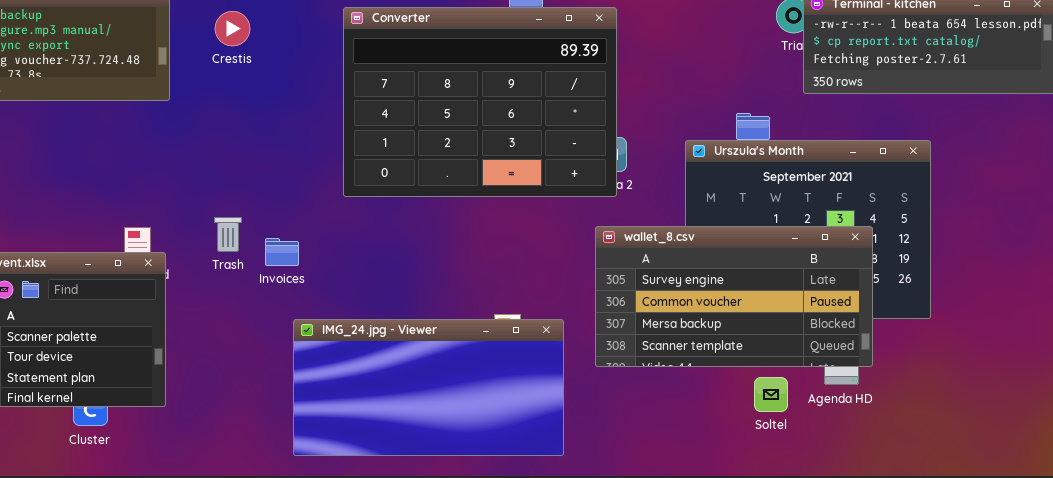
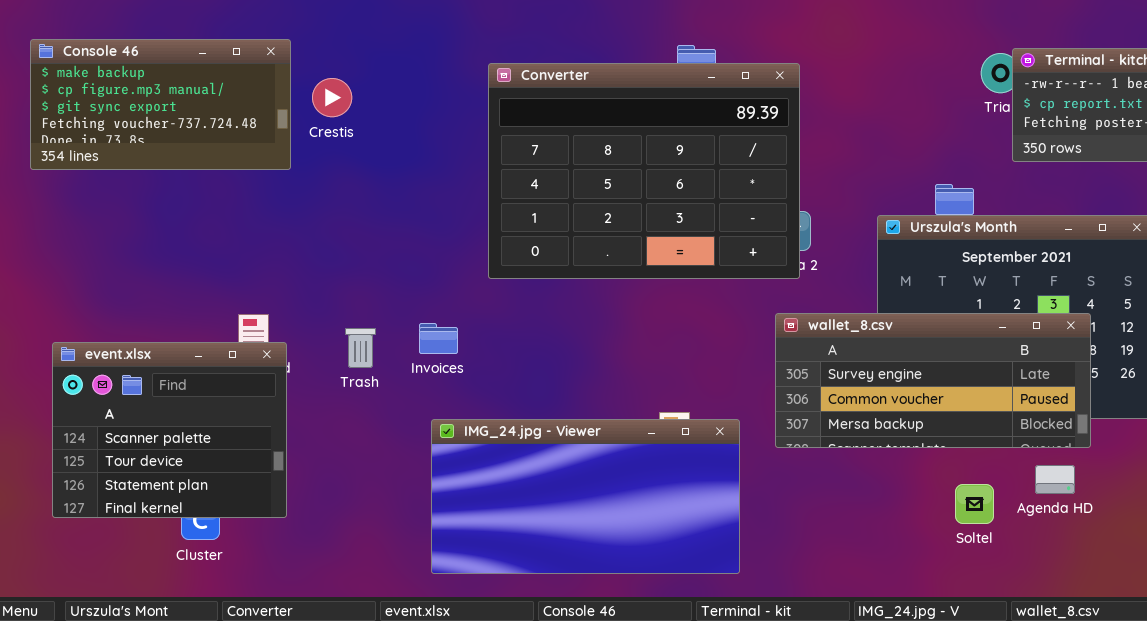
Crestis: [215,11,250,46] -> [312,78,352,117], moved
Trash: [214,217,242,252] -> [345,328,376,368], moved
wallet_8.csv: [595,226,873,367] -> [775,313,1091,448], resized
Invoices: [265,238,299,266] -> [419,323,458,354], moved

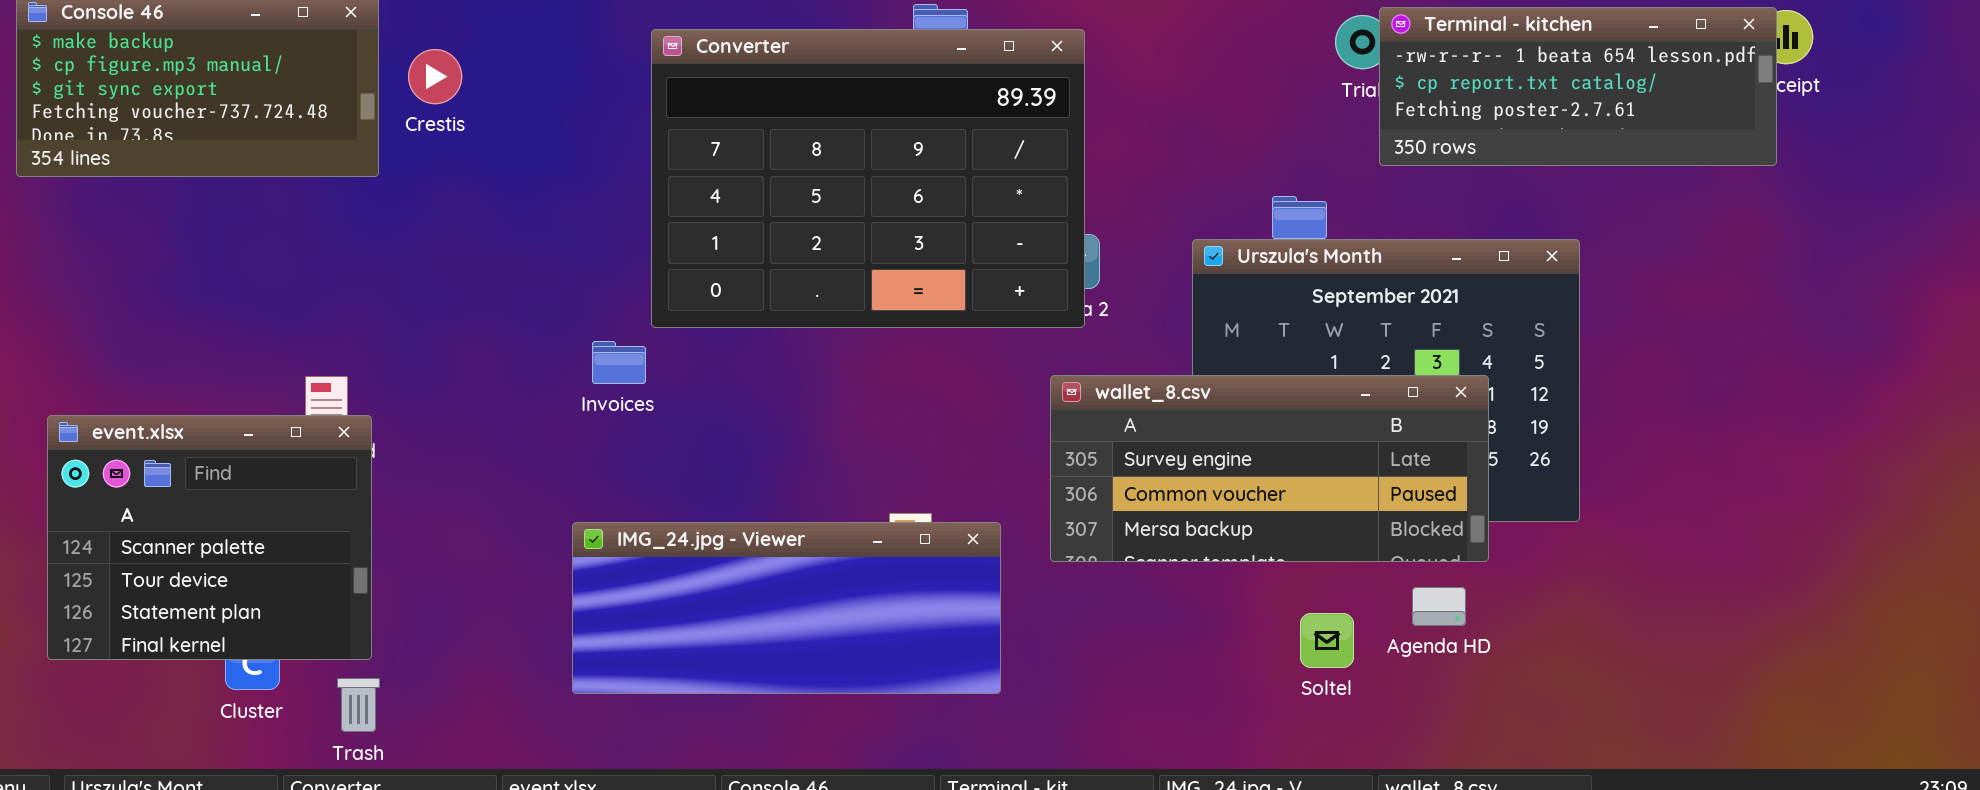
Invoices: [419,323,458,354] -> [592,341,646,384], moved
Trash: [345,328,376,368] -> [337,678,380,732], moved
IMG_24.jpg - Viewer: [431,419,740,574] -> [572,522,1001,694], resized

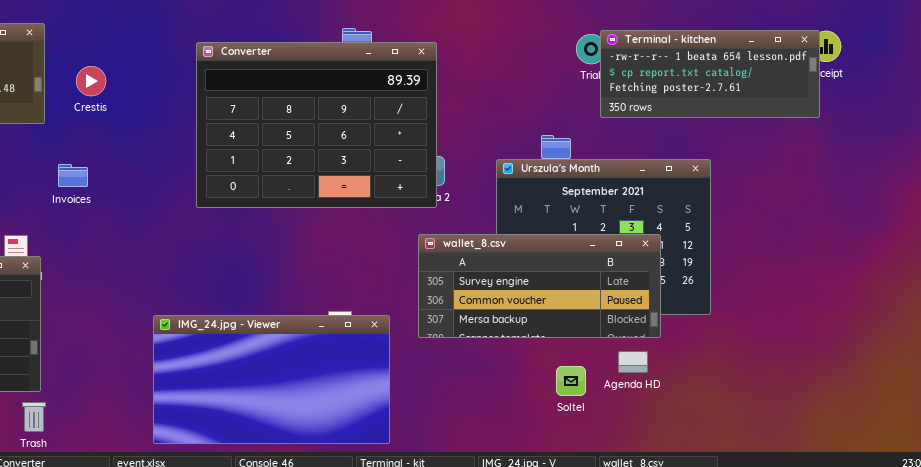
Crestis: [408,49,462,104] -> [76,66,106,96], moved
Invoices: [592,341,646,384] -> [58,164,88,187], moved
IMG_24.jpg - Viewer: [572,522,1001,694] -> [153,315,390,444], resized

